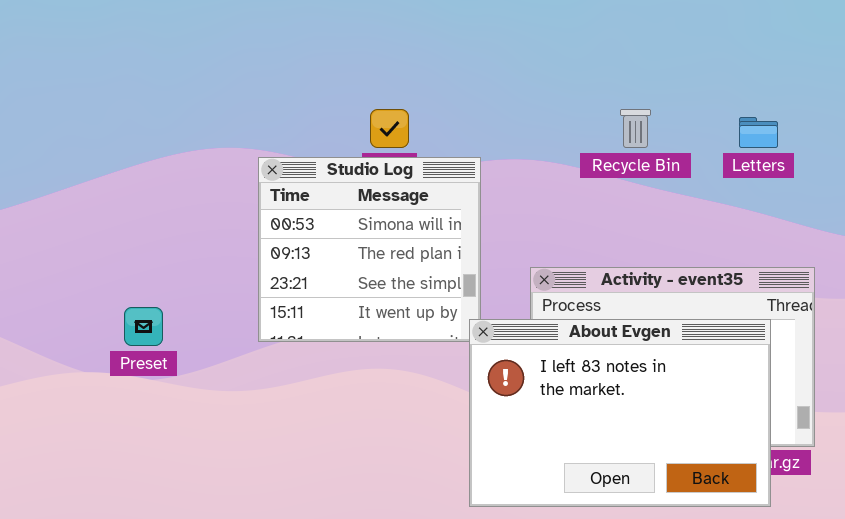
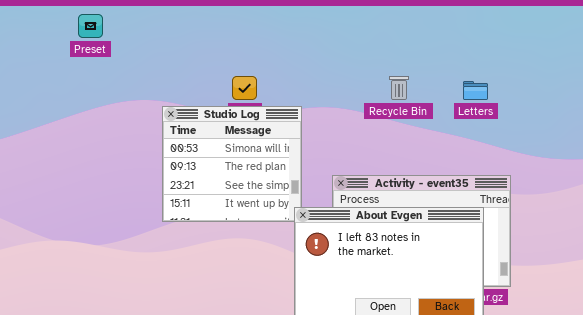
Preset: [124,307,163,346] -> [78,14,103,38], moved

